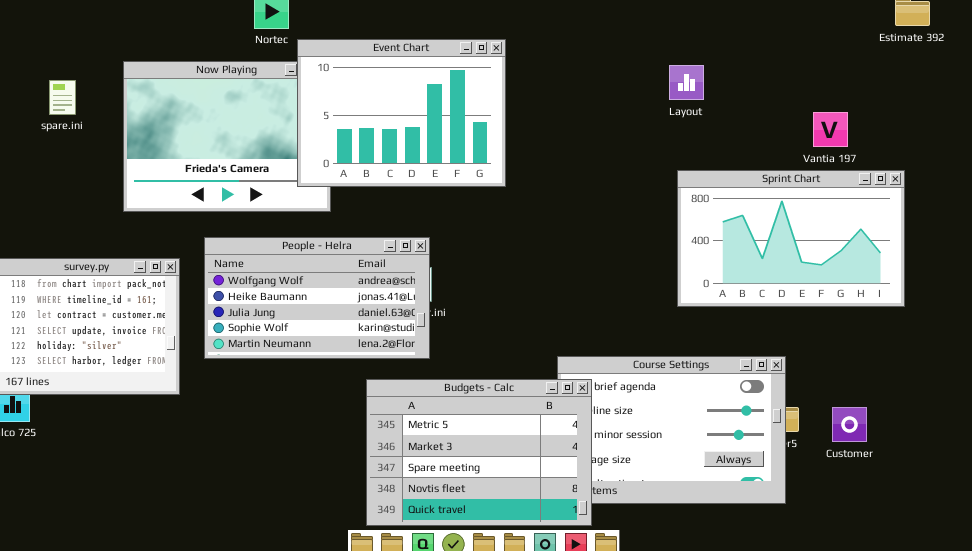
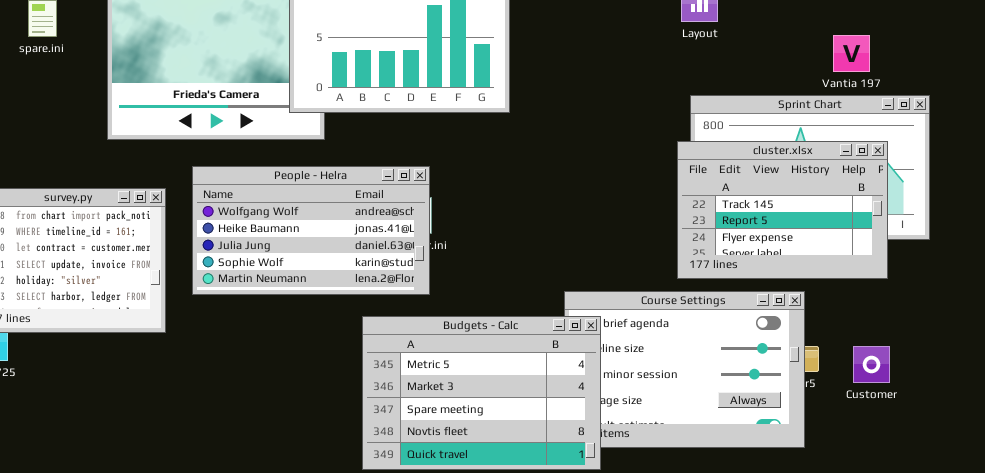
cluster.xlsx: none -> [677,141,888,279], opened

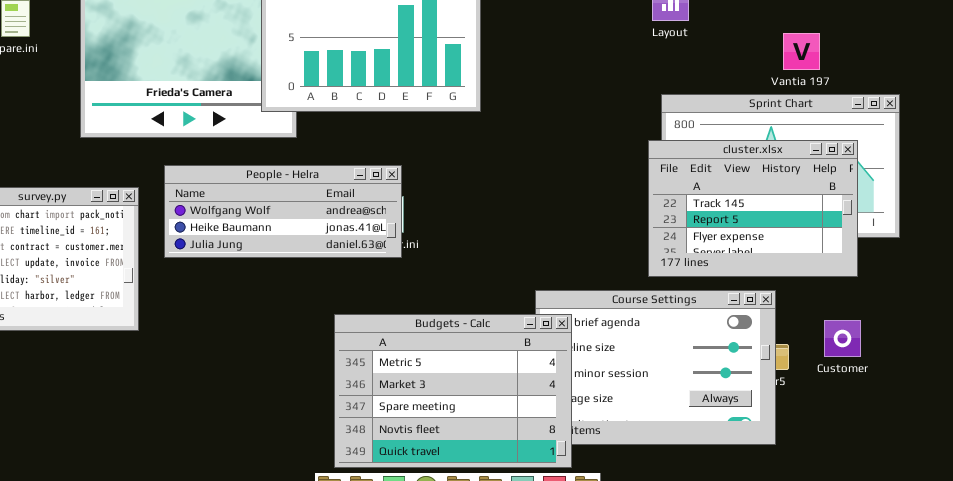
Vantia 197: [833,35,870,72] -> [783,33,820,70], moved
People - Helra: [192,166,430,295] -> [164,165,402,258], resized
Customer: [853,346,890,383] -> [824,320,861,357], moved

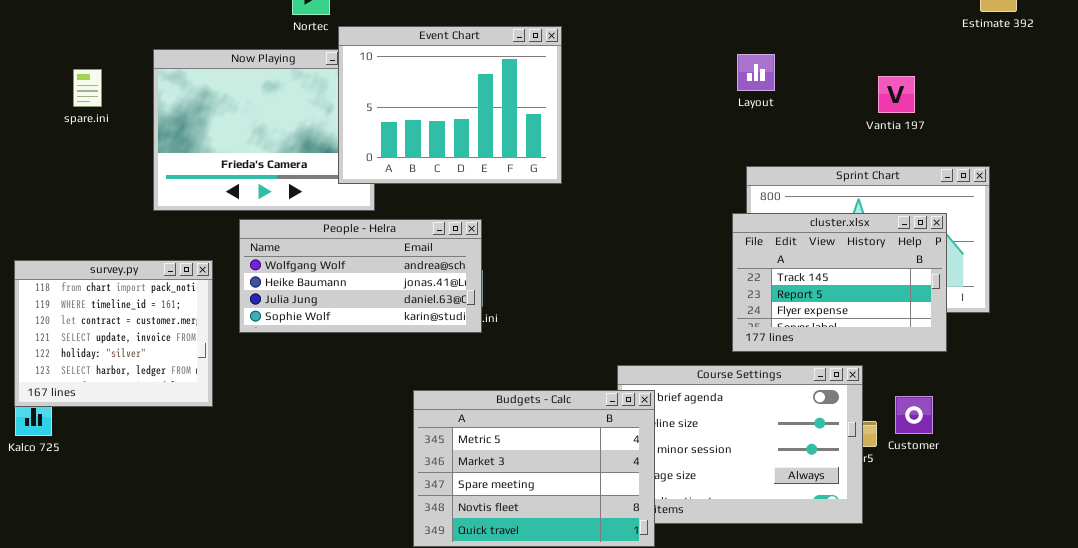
Vantia 197: [783,33,820,70] -> [878,76,915,113], moved
People - Helra: [164,165,402,258] -> [239,219,482,333], resized
Customer: [824,320,861,357] -> [895,396,933,434], moved

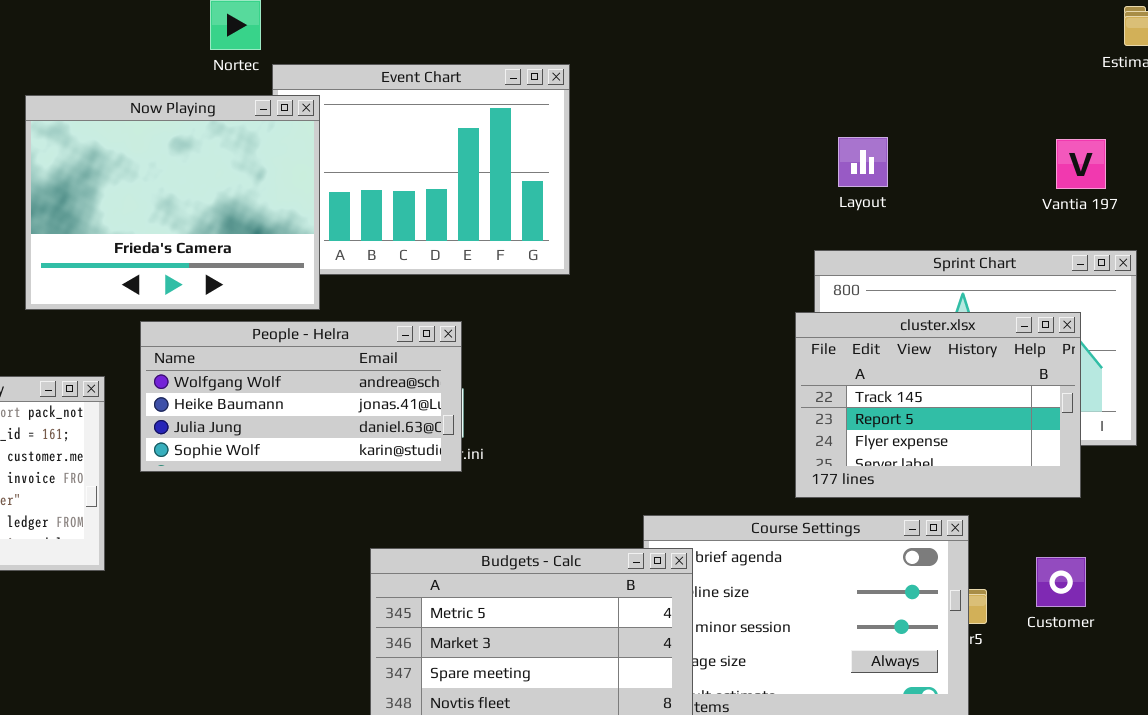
Now Playing: [153,49,375,211] -> [25,95,320,310], raised
Layout: [737,54,775,91] -> [838,137,888,187], moved
Vantia 197: [878,76,915,113] -> [1056,139,1106,189], moved
Customer: [895,396,933,434] -> [1036,557,1086,607], moved

